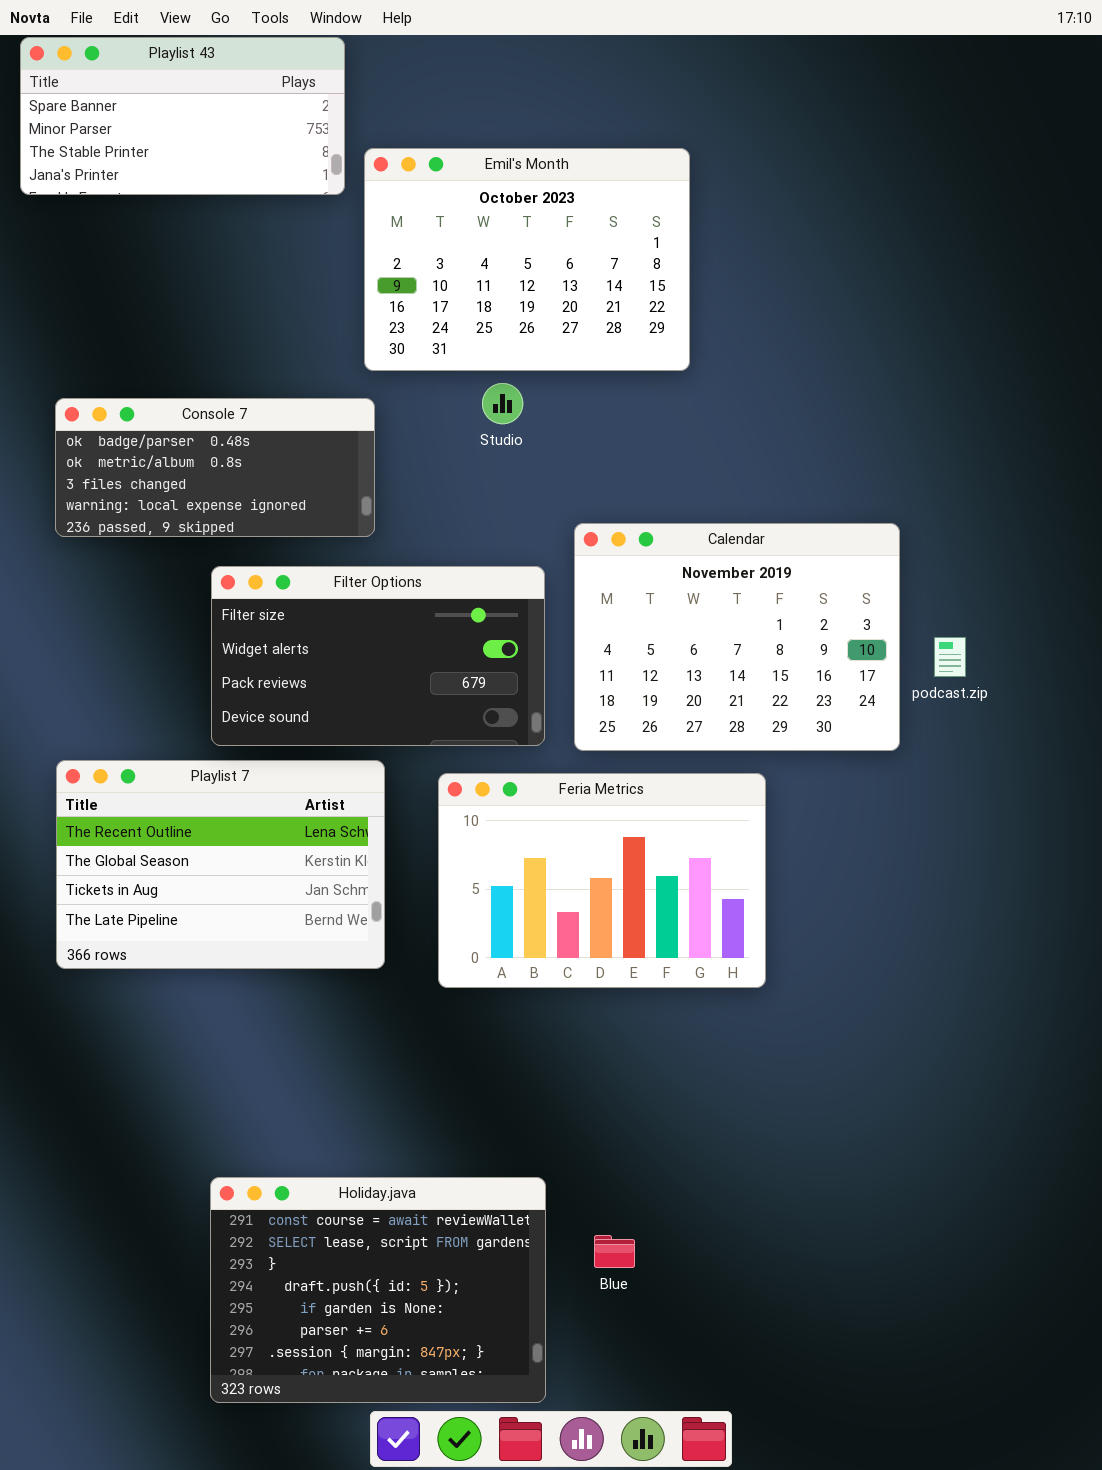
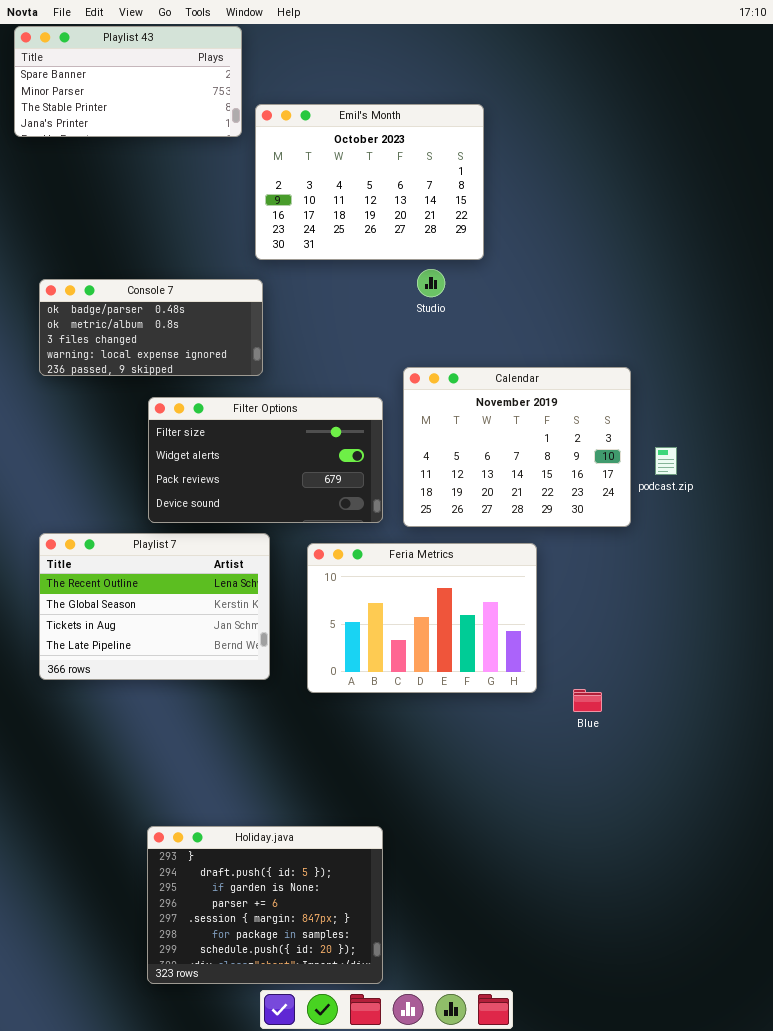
Studio: [482,383,523,424] -> [417,269,445,297], moved
Holiday.java: [210,1177,546,1403] -> [147,826,383,984], scrolled down 2 rows
Blue: [594,1235,635,1268] -> [573,689,602,712], moved

